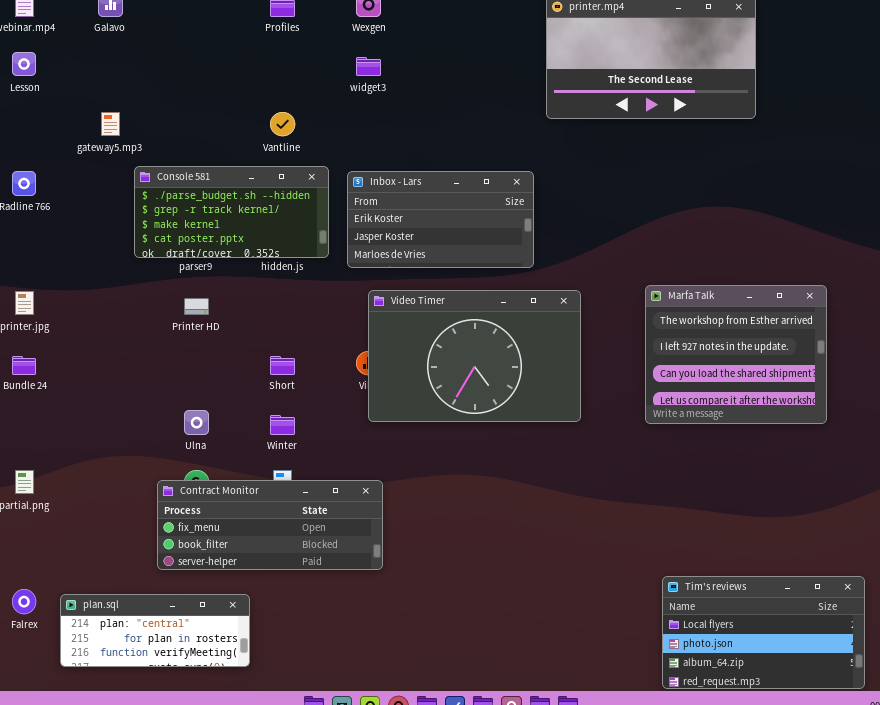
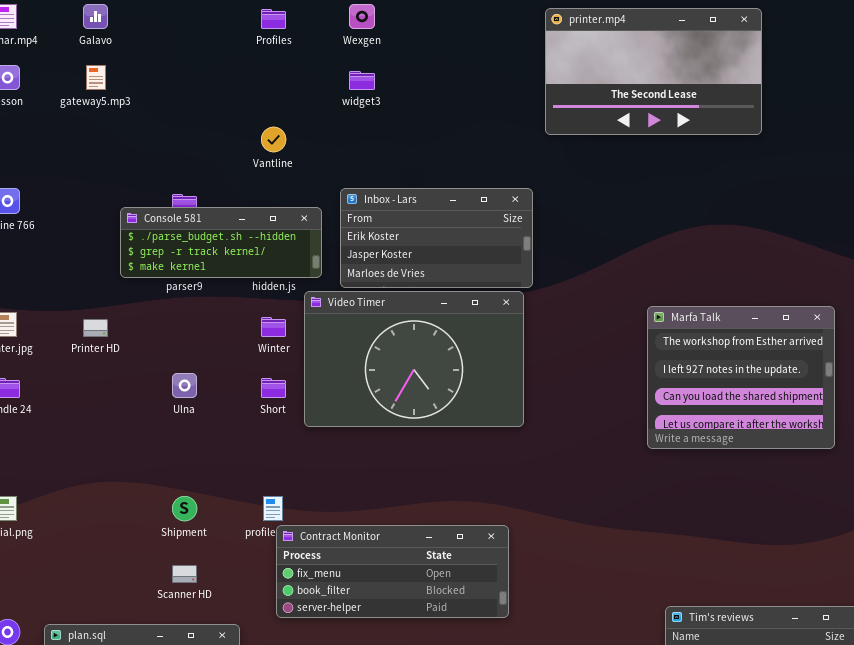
gateway5.mp3: [101,112,120,136] -> [86,65,106,90], moved
Console 581: [134,166,329,258] -> [120,207,322,278], resized
Video Timer: [368,290,581,422] -> [304,291,524,427], moved
Printer HD: [184,298,209,315] -> [83,319,108,337], moved
Ulna: [184,410,209,435] -> [172,373,197,398], moved
Winter: [270,415,295,435] -> [261,317,286,337], moved
Contract Monitor: [157,480,383,570] -> [276,525,509,618], moved

